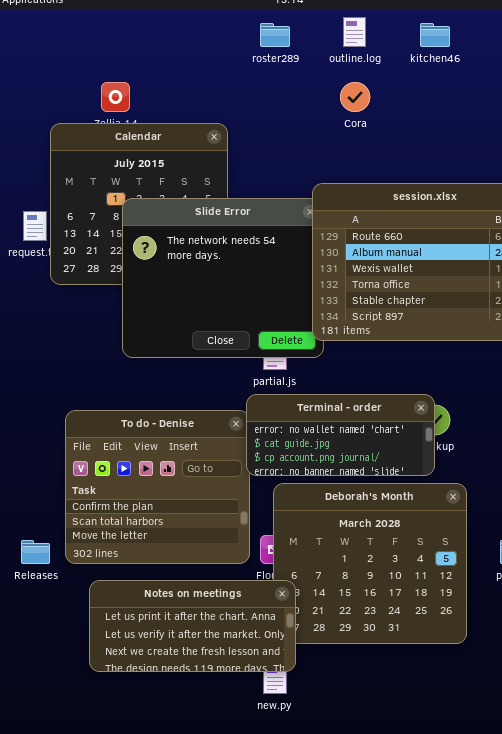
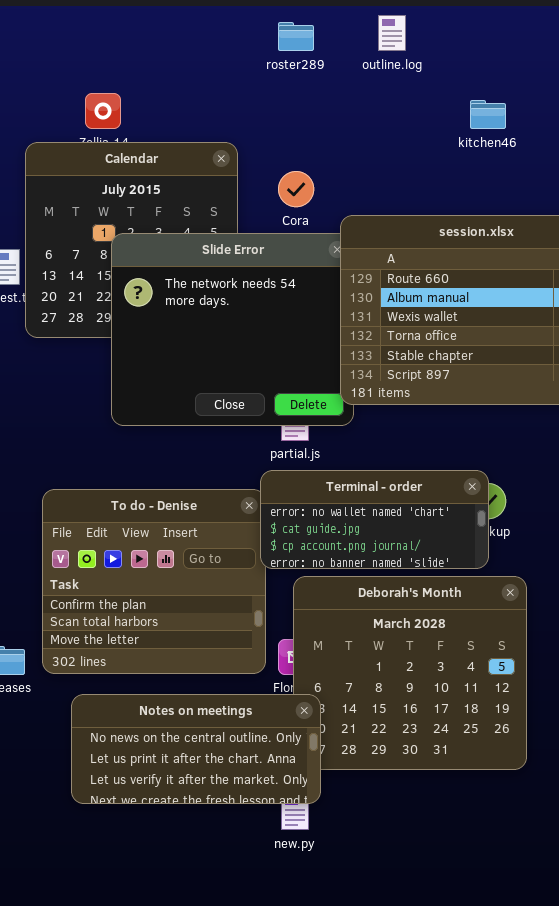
kitchen46: [420,23,450,47] -> [470,100,506,129], moved
Cora: [340,82,370,112] -> [278,171,314,207], moved
Notes on meetings: [89,580,296,672] -> [71,694,321,804], scrolled up 1 row

